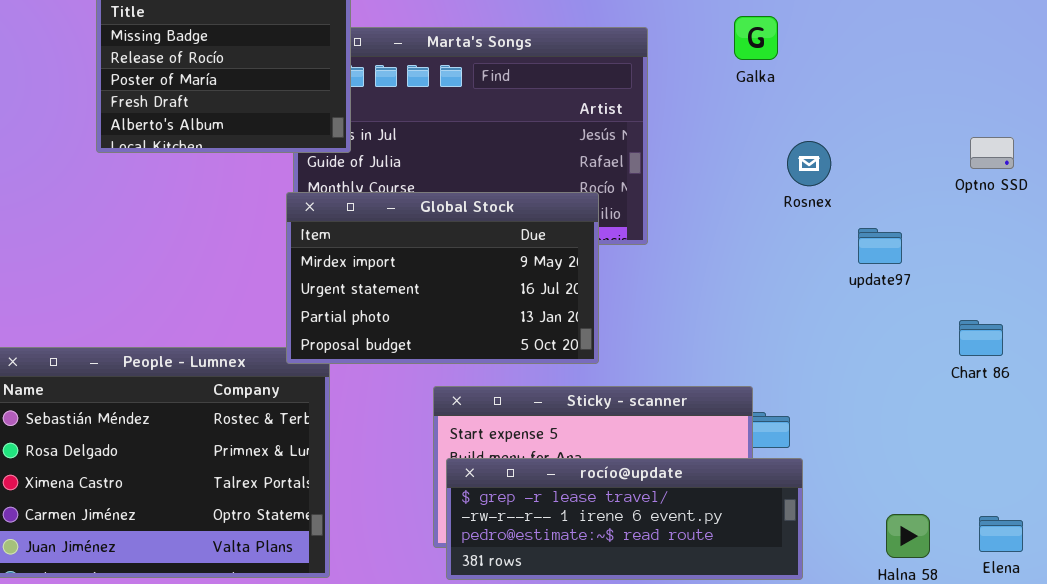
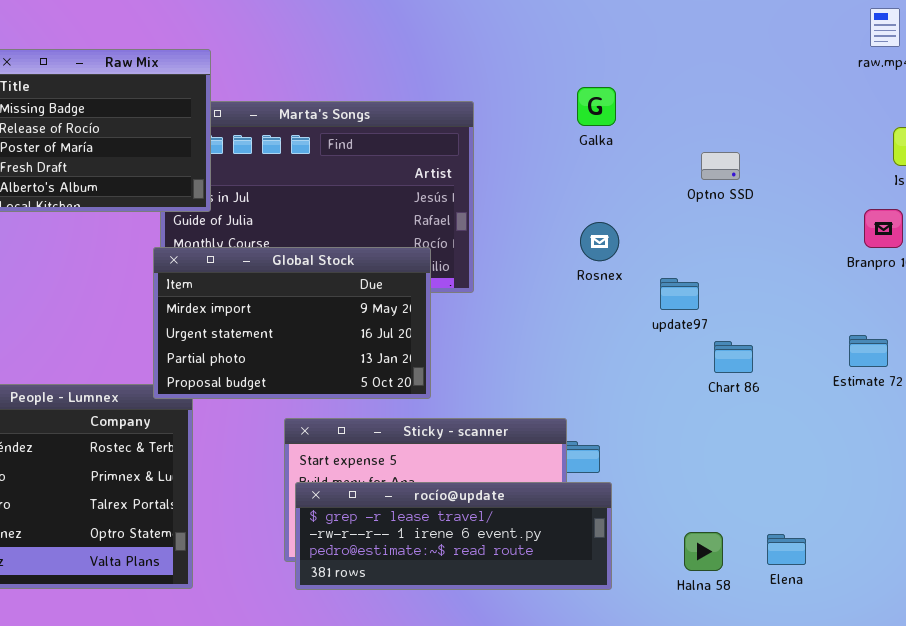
Galka: [734,16,778,60] -> [577,87,616,126], moved
Optno SSD: [970,137,1014,169] -> [701,152,740,180], moved
Rosnex: [787,141,831,186] -> [580,222,619,261], moved
Chart 86: [959,320,1003,356] -> [714,341,753,373], moved

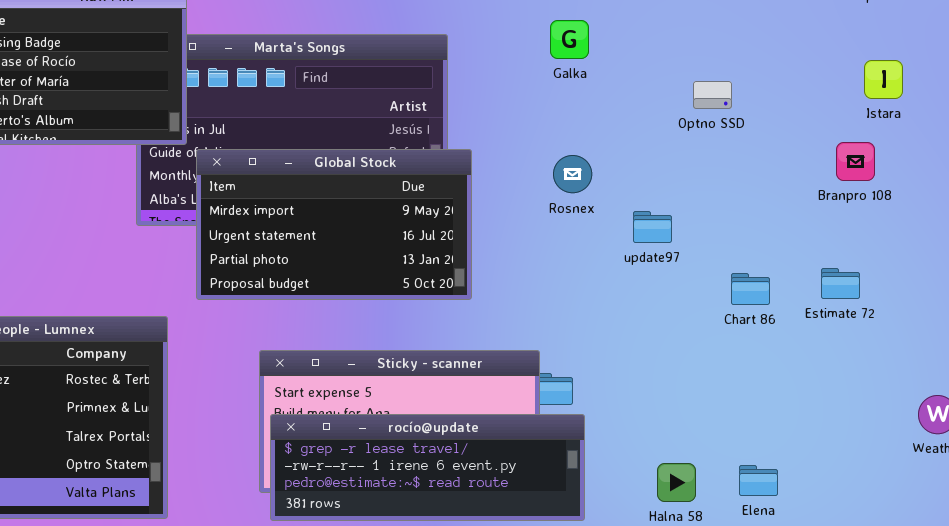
Optno SSD: [701,152,740,180] -> [693,81,732,109], moved
Global Stock: [153,247,431,399] -> [196,149,472,300], moved
Chart 86: [714,341,753,373] -> [731,273,770,305], moved

